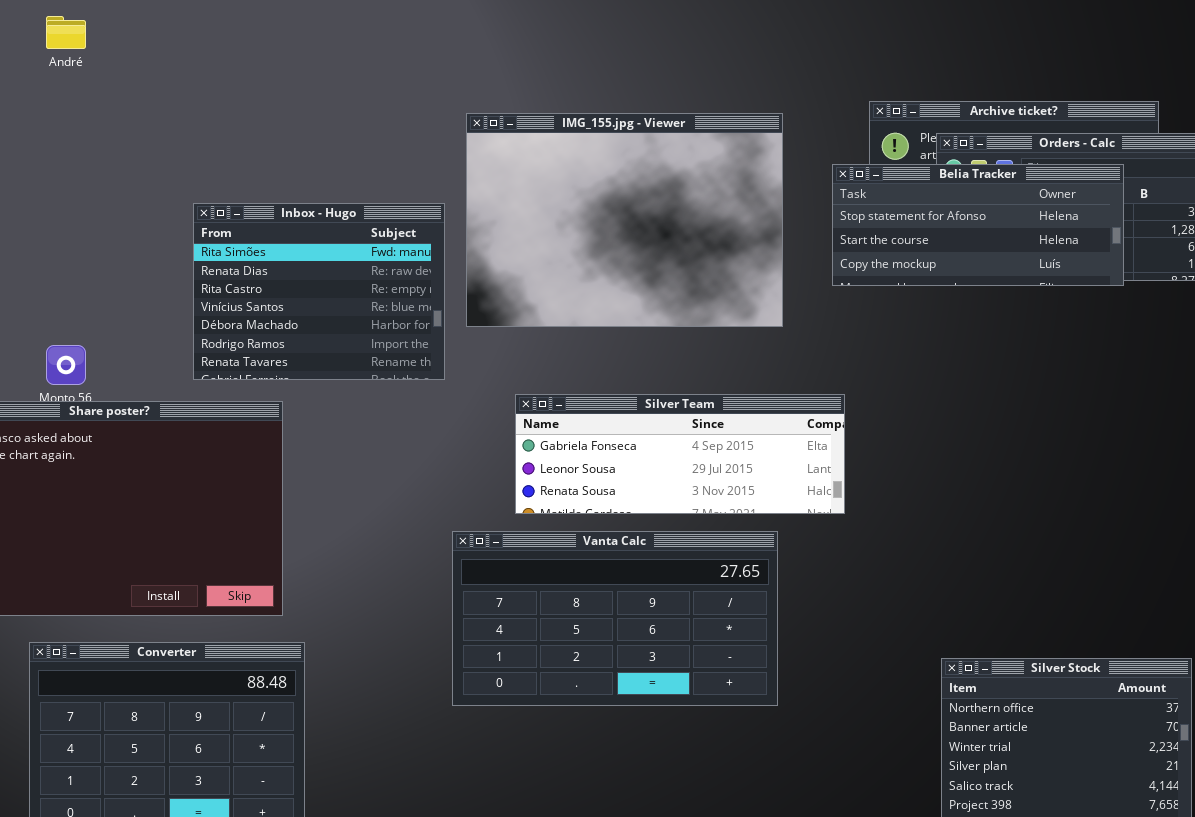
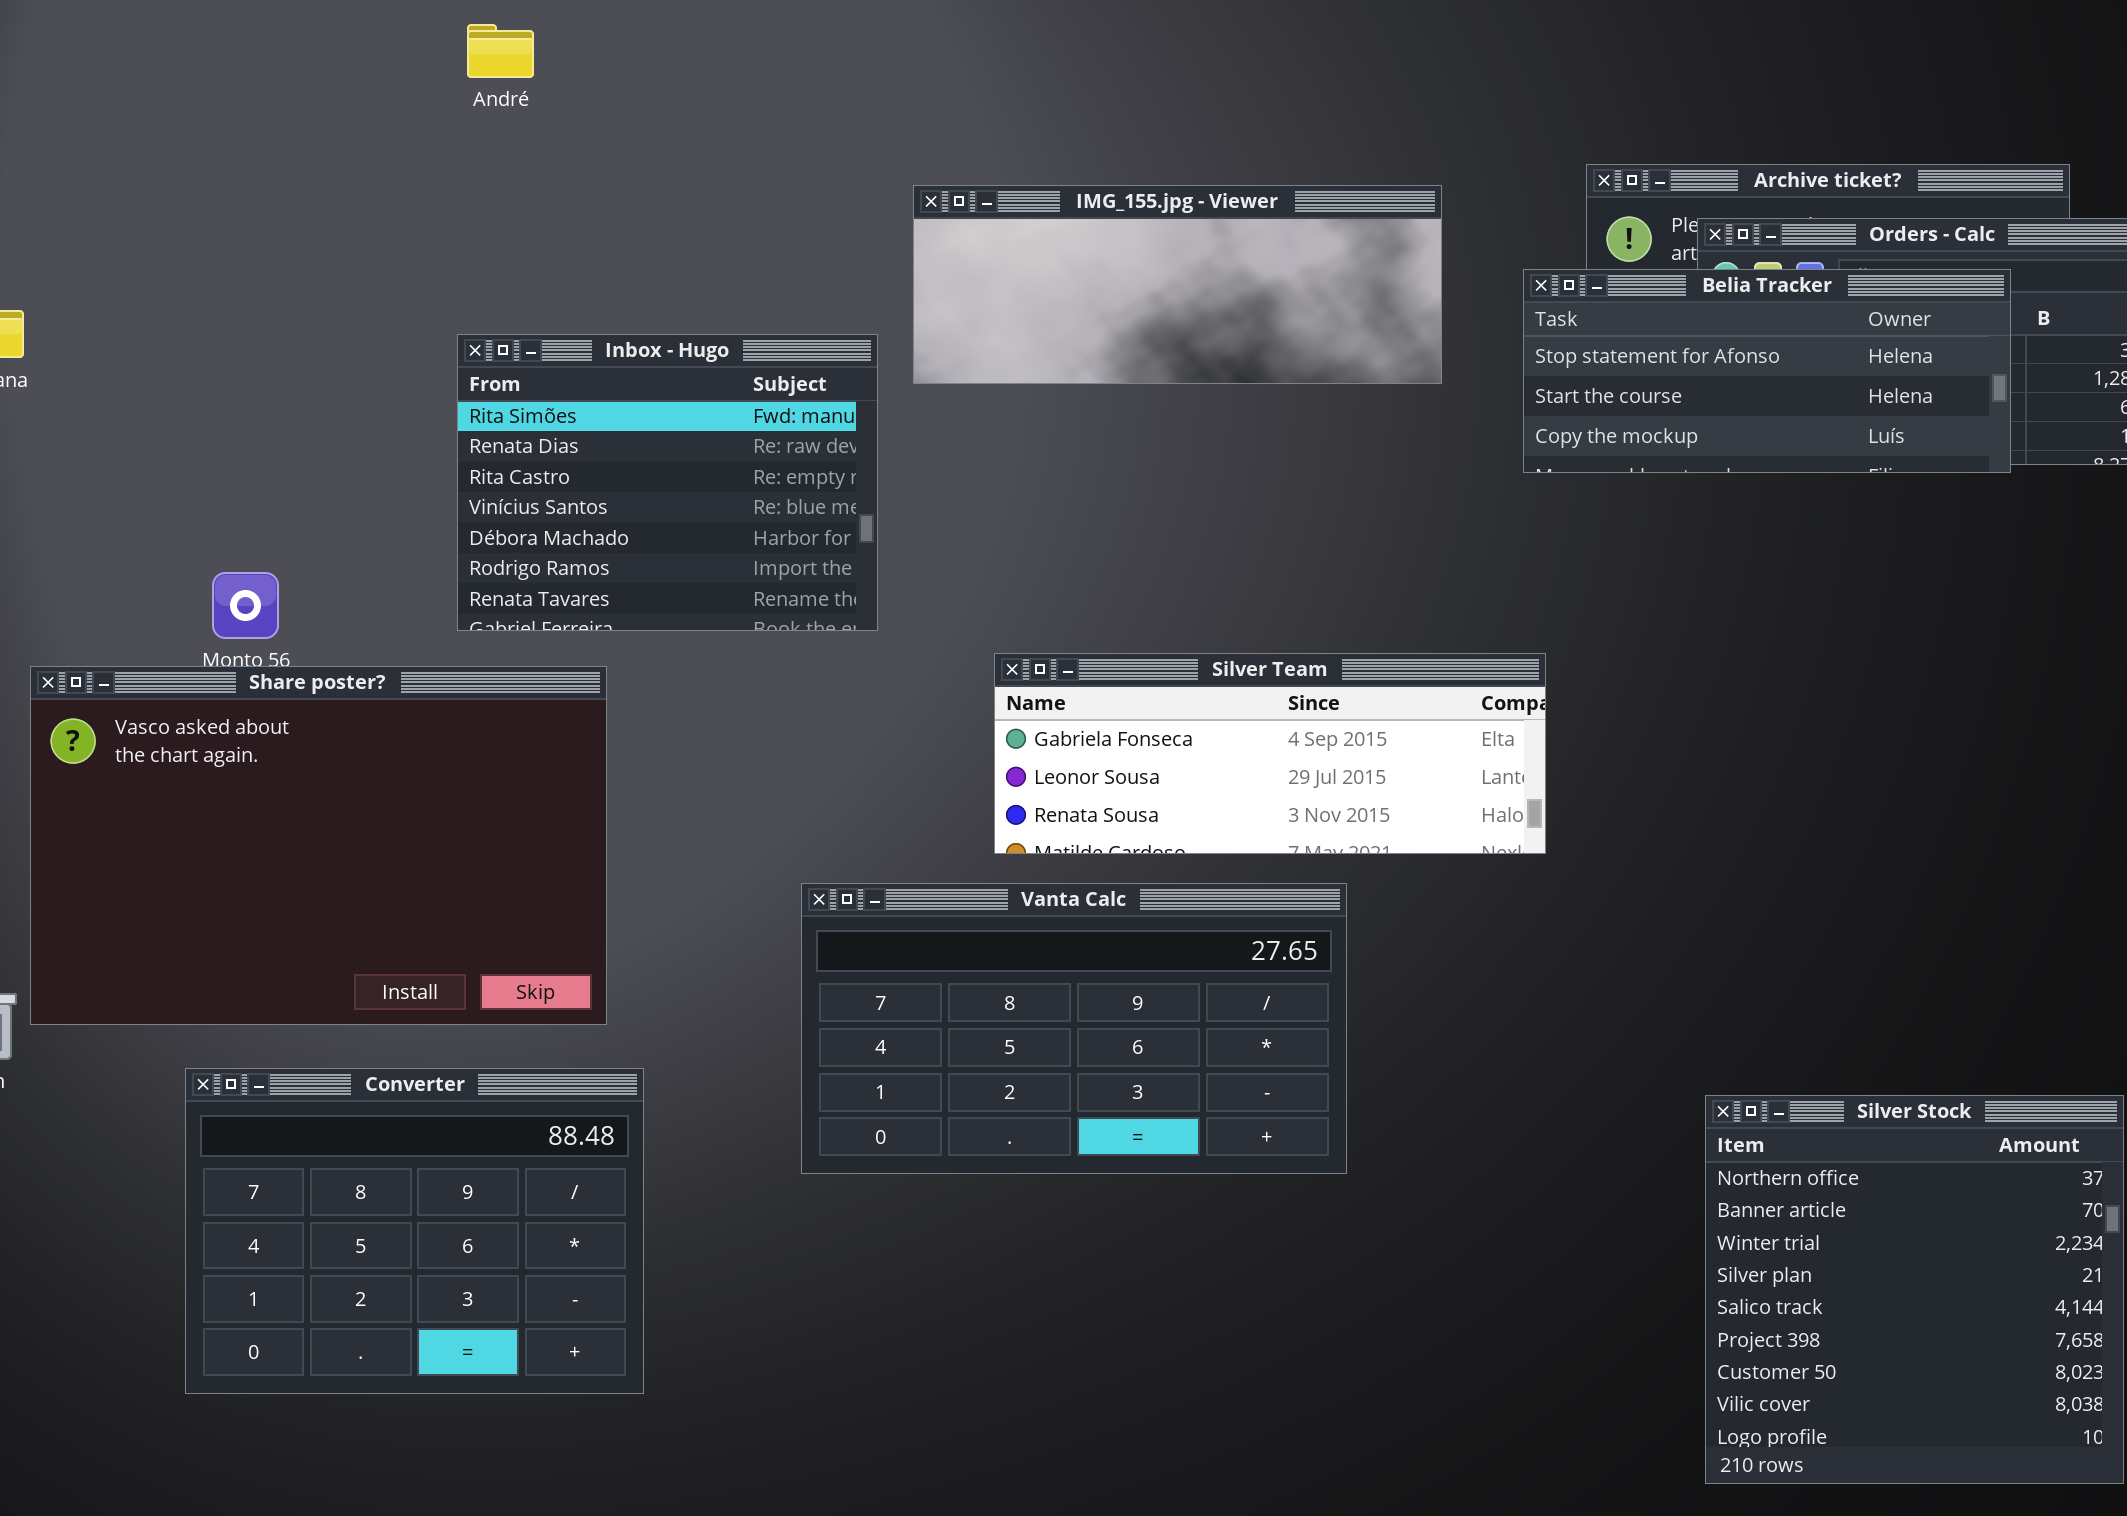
André: [46,16,86,49] -> [467,24,534,78], moved
IMG_155.jpg - Viewer: [466,113,783,327] -> [913,185,1442,384], resized
Vanta Calc: [452,531,778,706] -> [801,883,1347,1174], moved

